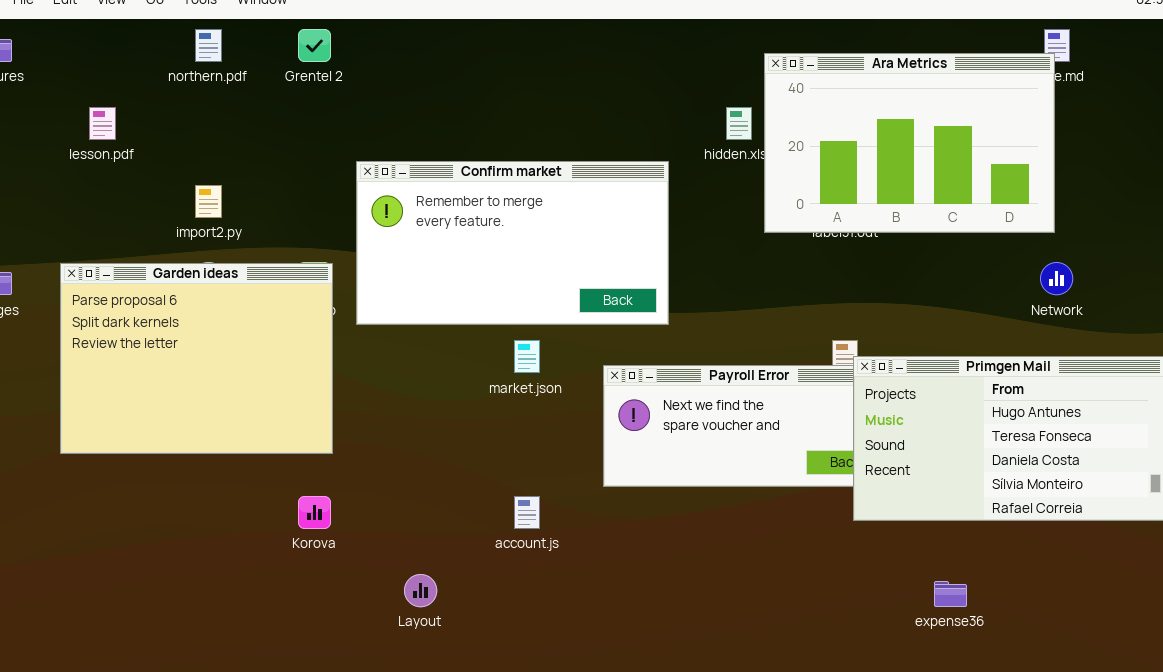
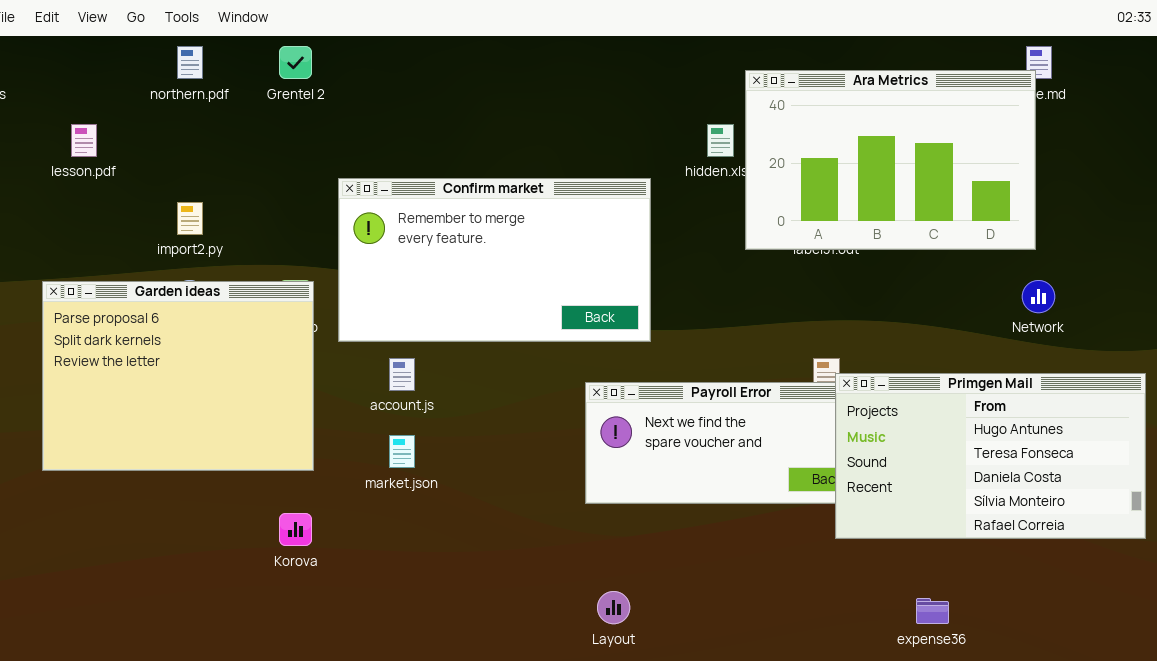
market.json: [514,340,540,373] -> [389,435,415,468], moved
account.js: [514,496,540,529] -> [389,358,415,391], moved
Layout: [404,574,437,607] -> [597,591,630,624], moved

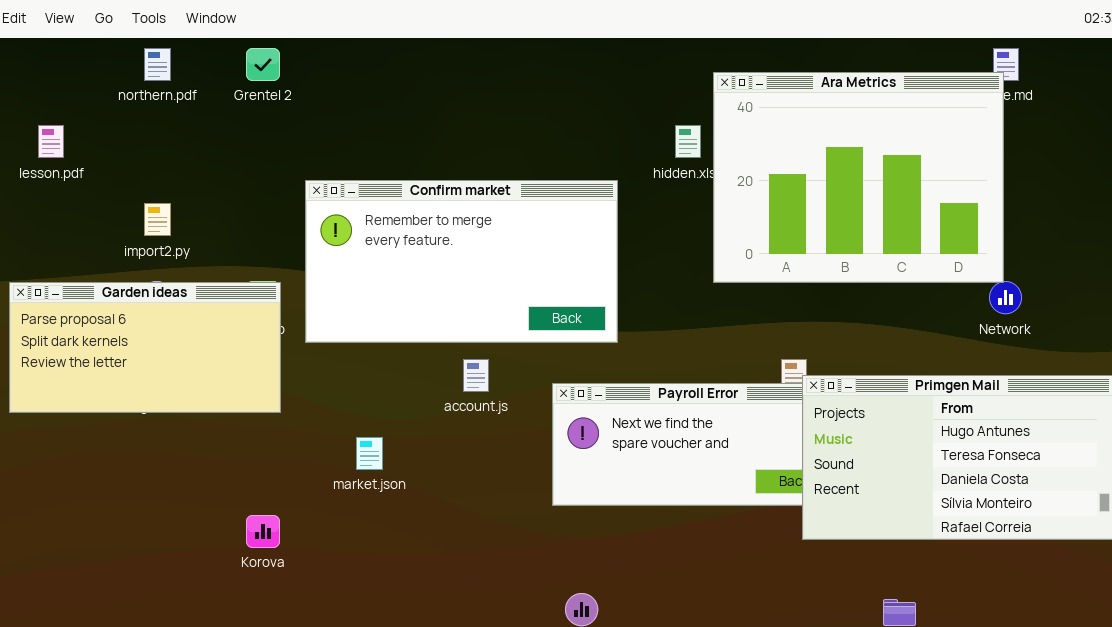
Ara Metrics: [745,70,1036,250] -> [713,72,1004,283], resized
Garden ideas: [42,281,314,471] -> [9,282,281,413], resized
account.js: [389,358,415,391] -> [463,359,489,392], moved

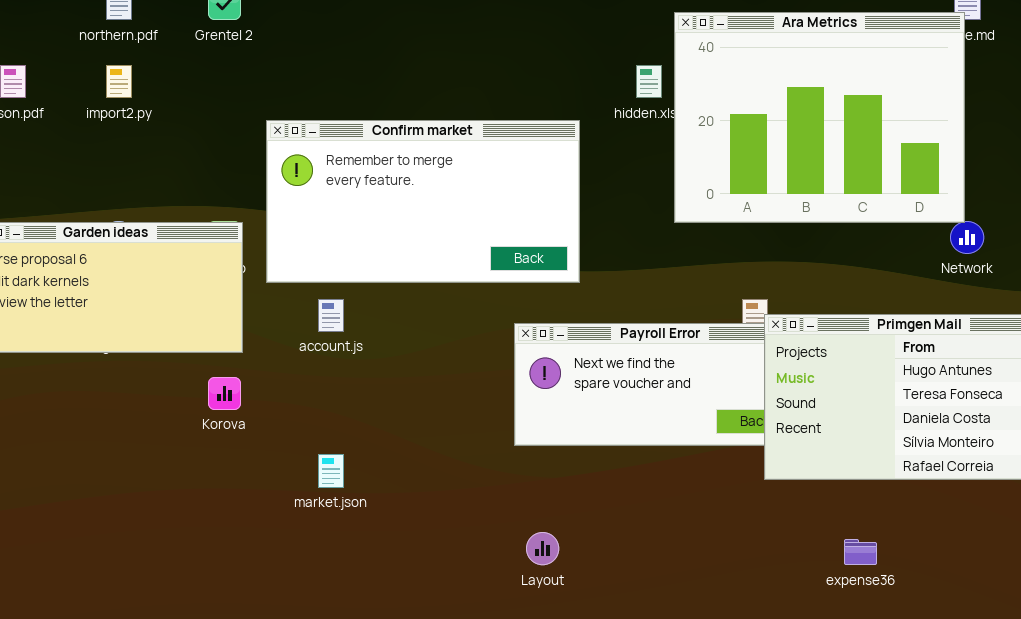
import2.py: [144,203,171,236] -> [106,65,132,98], moved
account.js: [463,359,489,392] -> [318,299,344,332], moved
market.json: [356,437,383,470] -> [318,454,344,488], moved
Korova: [246,515,280,548] -> [208,377,241,410], moved

